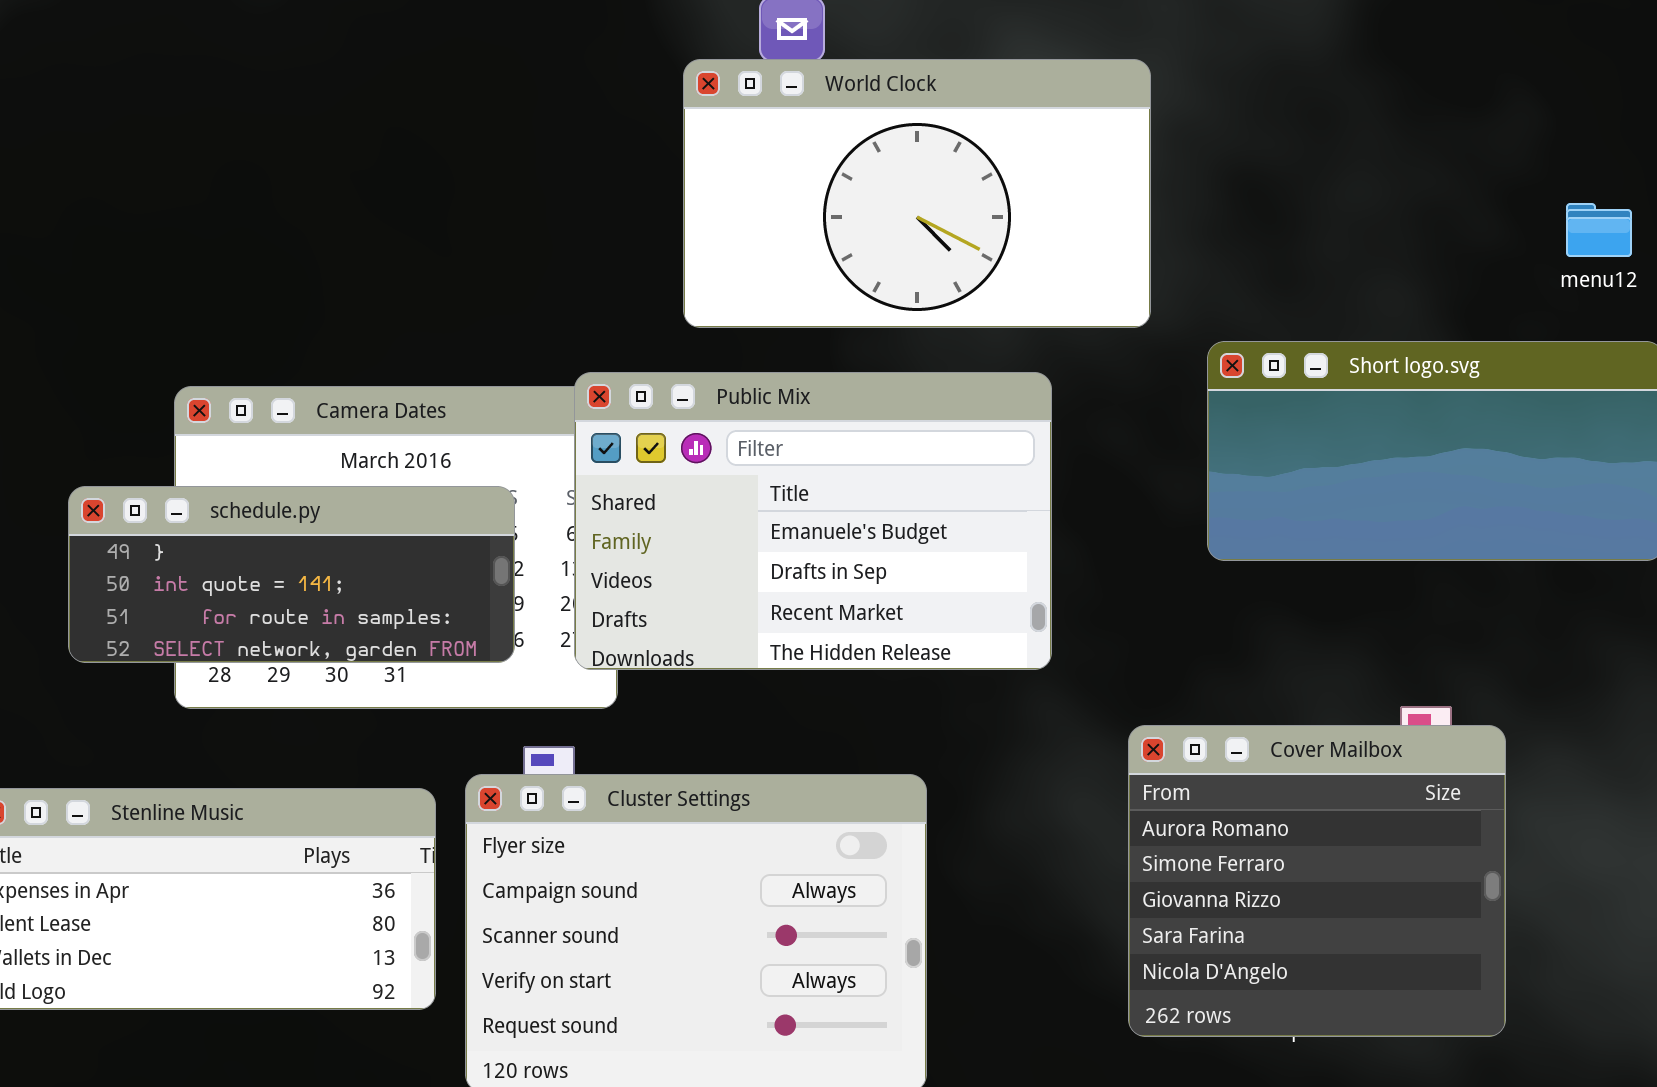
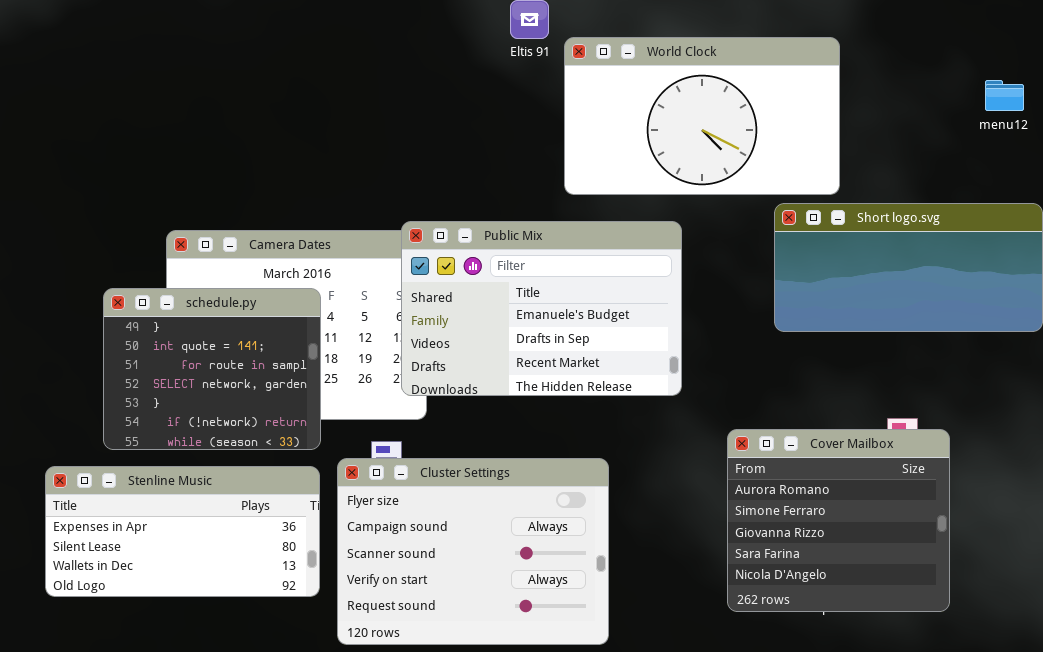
World Clock: [683,59,1151,328] -> [564,37,840,195], moved
menu12: [1566,203,1632,257] -> [985,80,1024,111], moved
schedule.py: [68,486,515,663] -> [103,288,321,450], resized

